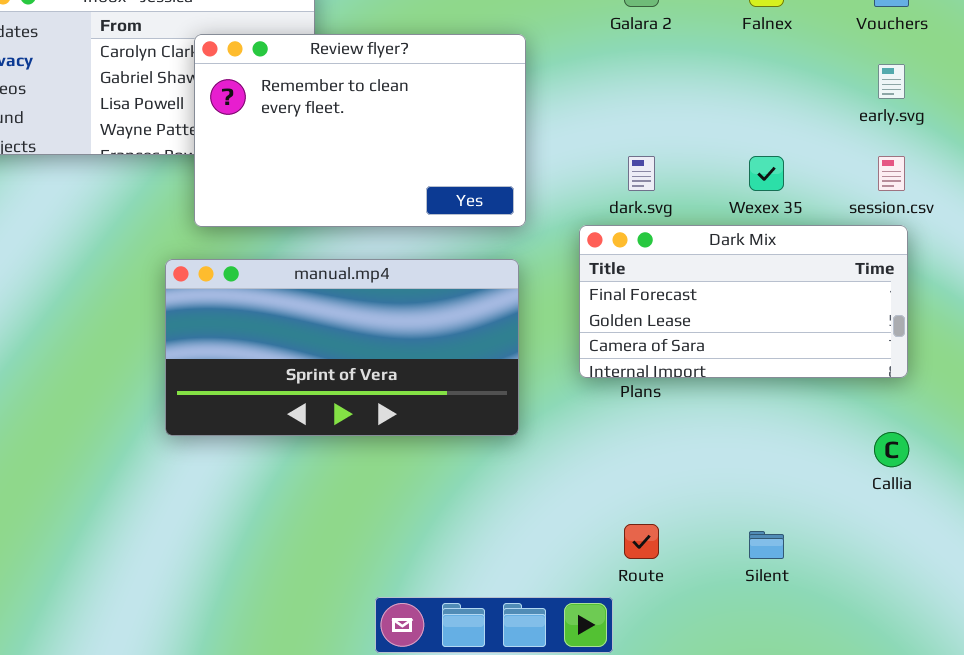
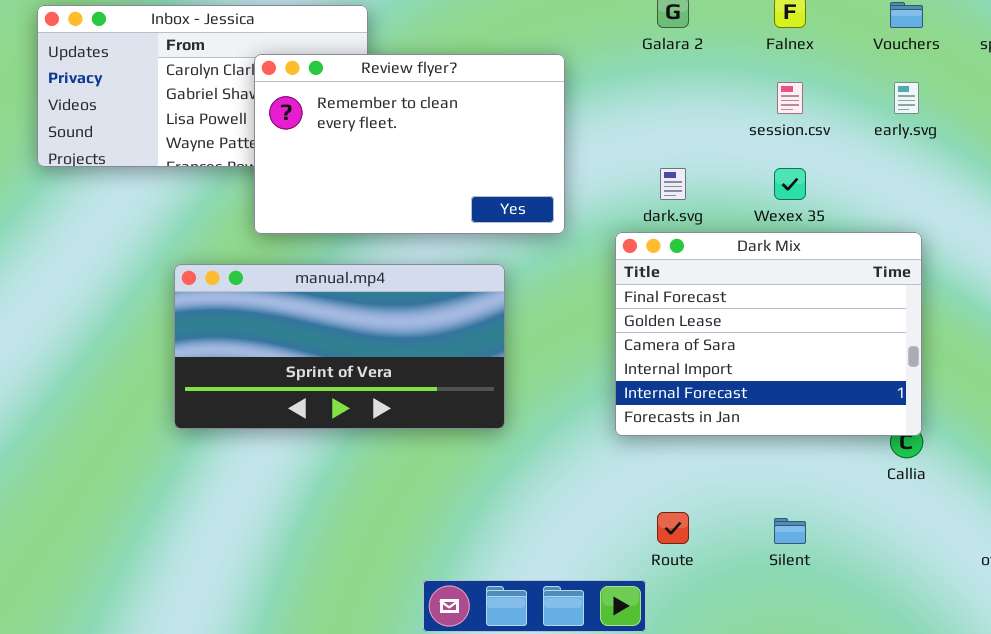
session.csv: [878,156,905,191] -> [777,82,803,114], moved
Dark Mix: [579,225,908,378] -> [615,232,922,436], resized
manual.mp4: [165,259,519,436] -> [174,264,505,429], moved

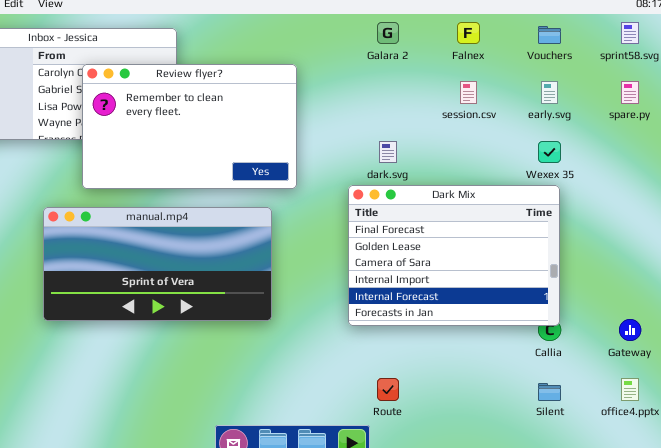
Review flyer?: [254,54,565,234] -> [82,64,297,189], moved
Wexex 35: [774,168,806,200] -> [538,141,561,163], moved
Silent: [774,518,806,544] -> [538,383,561,401], moved

